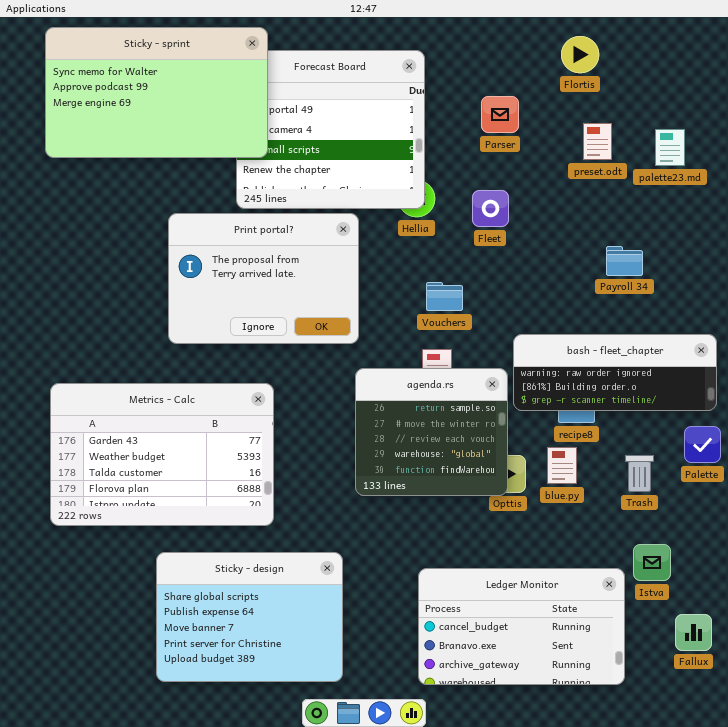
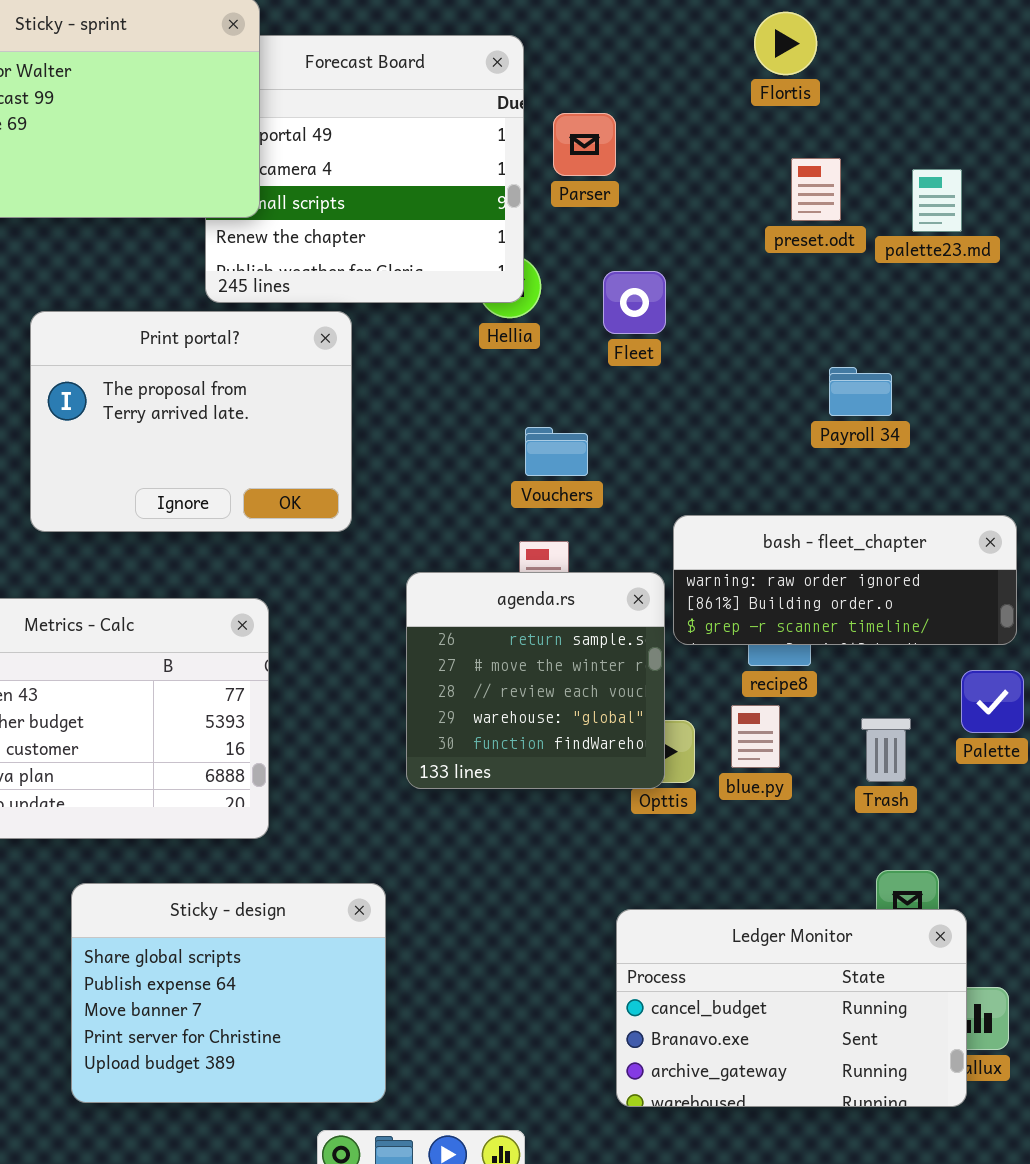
Parser: [481,96,519,133] -> [553,113,616,176], moved
Print portal?: [168,213,359,344] -> [30,311,352,532], moved
Ledger Monitor: [418,568,625,685] -> [616,909,967,1107], moved

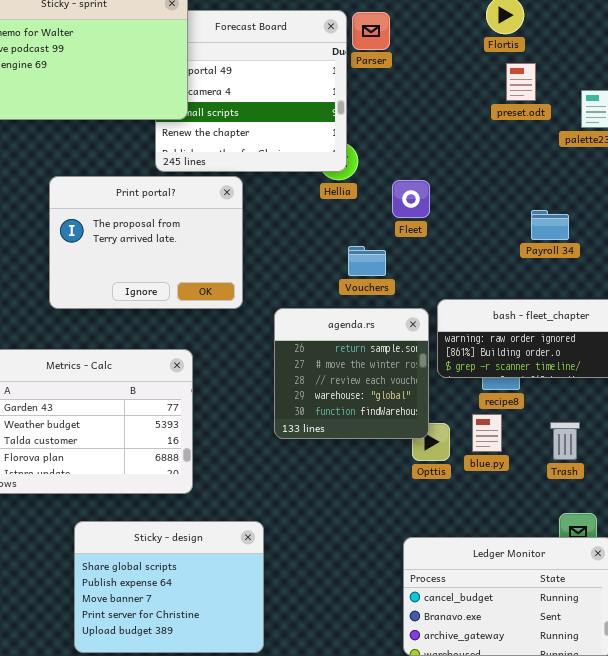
Parser: [553,113,616,176] -> [352,12,390,50], moved
preset.odt: [791,158,841,221] -> [506,63,536,101], moved
Fleet: [603,271,666,334] -> [392,180,430,218], moved
agenda.rs: [406,572,665,789] -> [274,308,429,439], moved

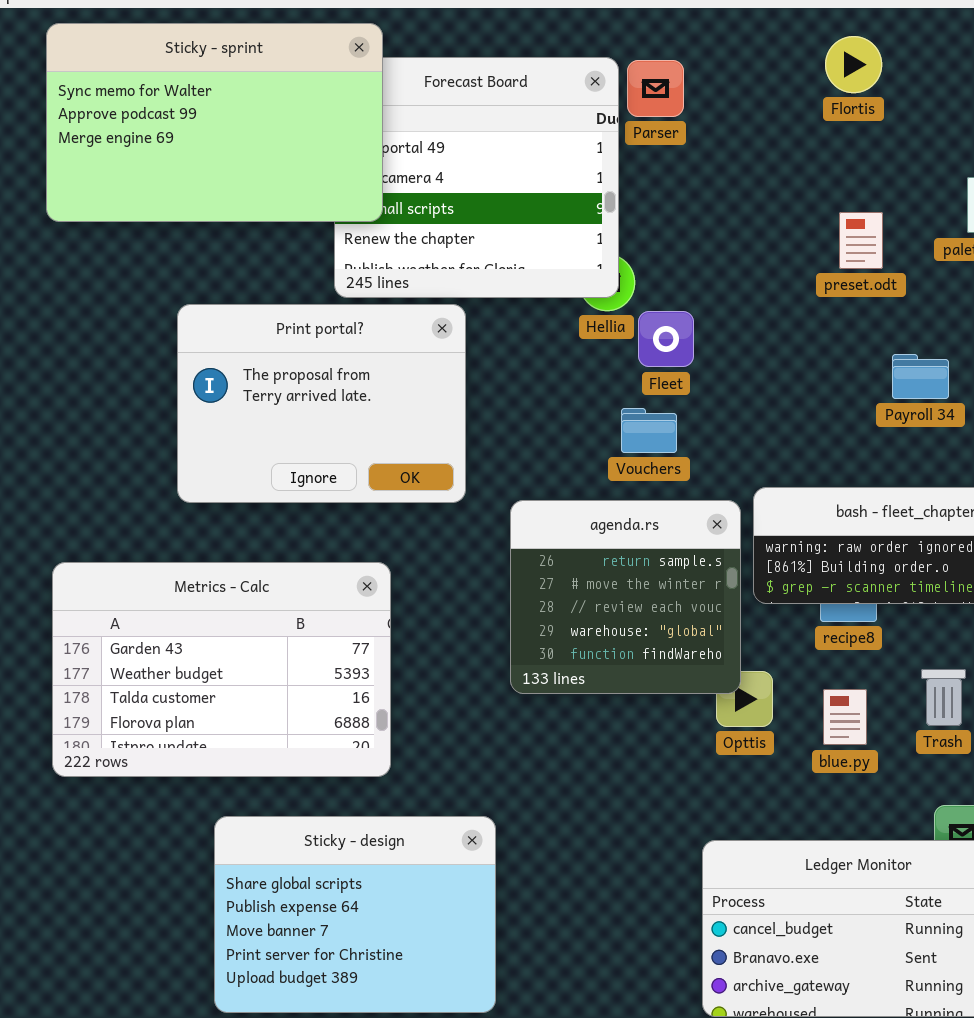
preset.odt: [506,63,536,101] -> [839,212,883,269], moved
Fleet: [392,180,430,218] -> [638,311,694,367], moved
blue.py: [472,414,502,452] -> [823,689,867,745], moved

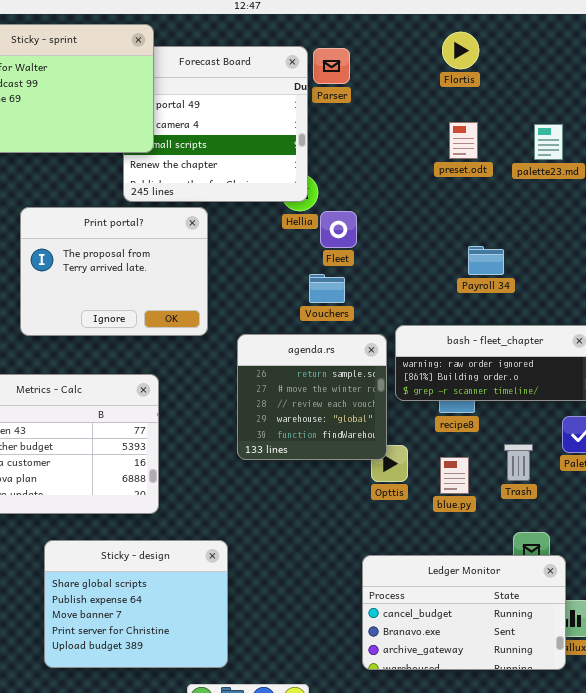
preset.odt: [839,212,883,269] -> [449,122,478,159], moved
Payroll 34: [892,354,949,399] -> [468,246,504,275], moved

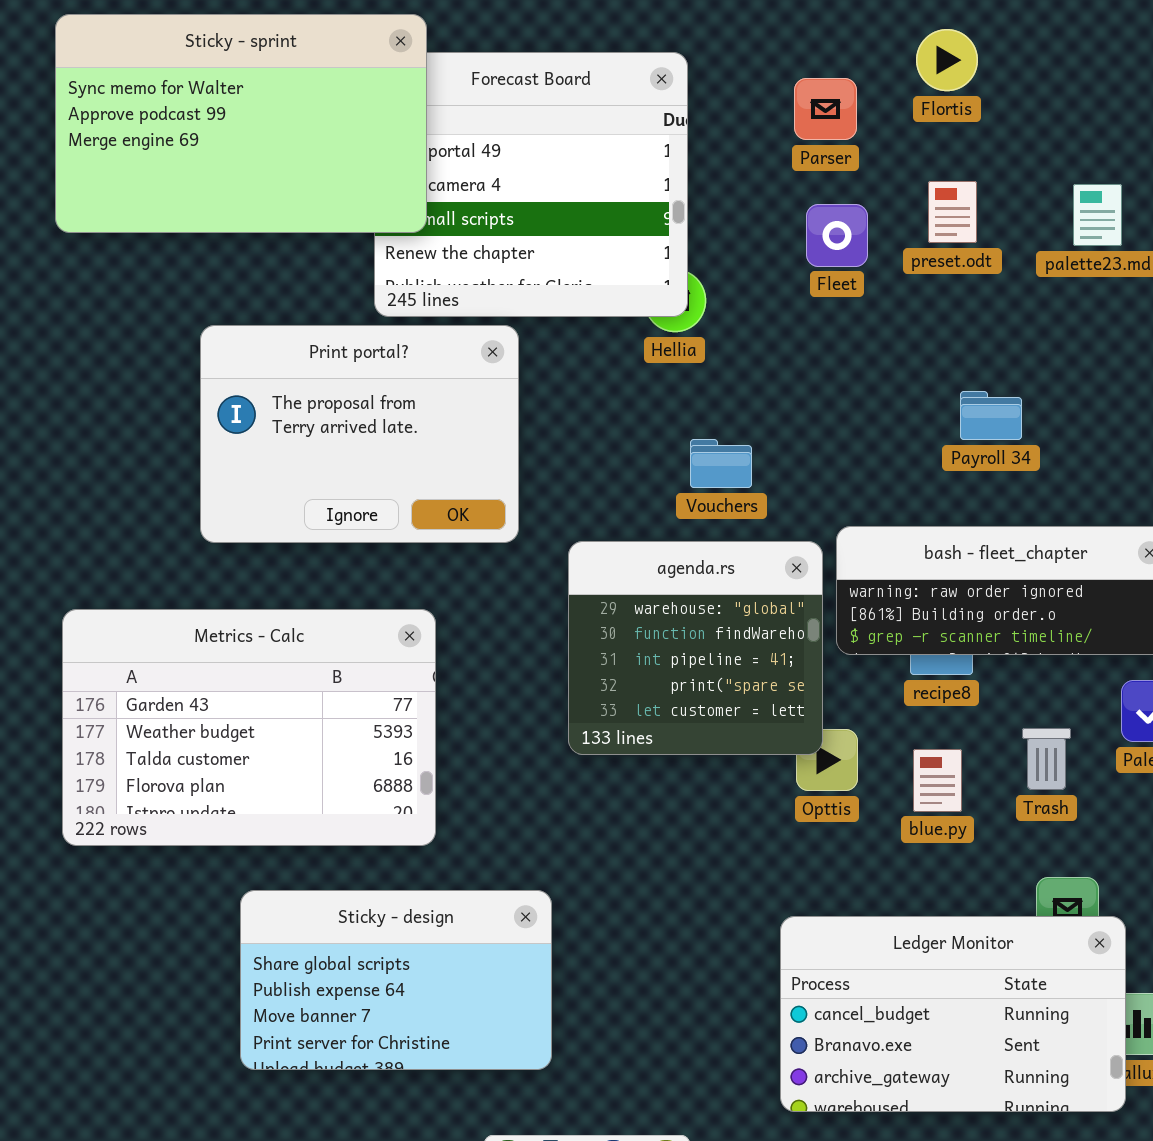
Parser: [313,48,350,84] -> [794,78,857,140], moved
Fleet: [320,211,357,248] -> [806,204,868,267], moved
agenda.rs: [237,334,387,460] -> [568,541,823,755], scrolled down 3 rows
Sticky - design: [44,540,228,668] -> [240,890,552,1070], resized

